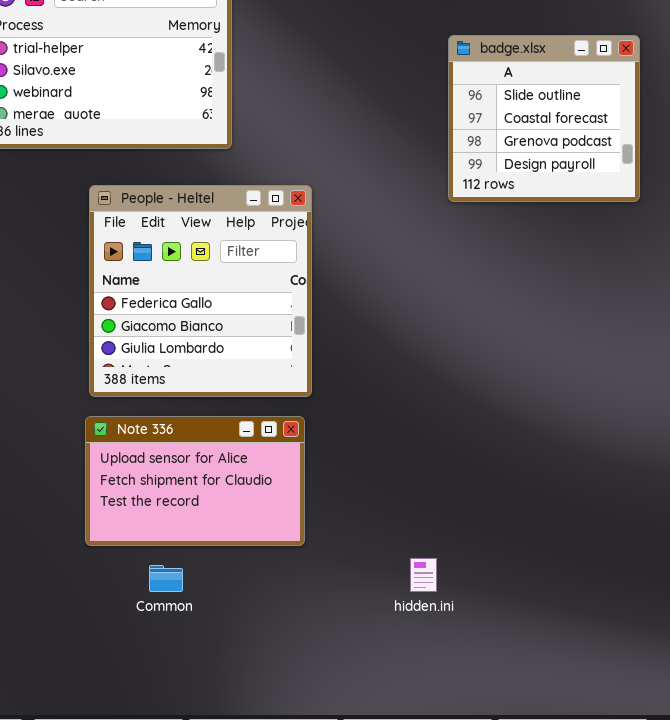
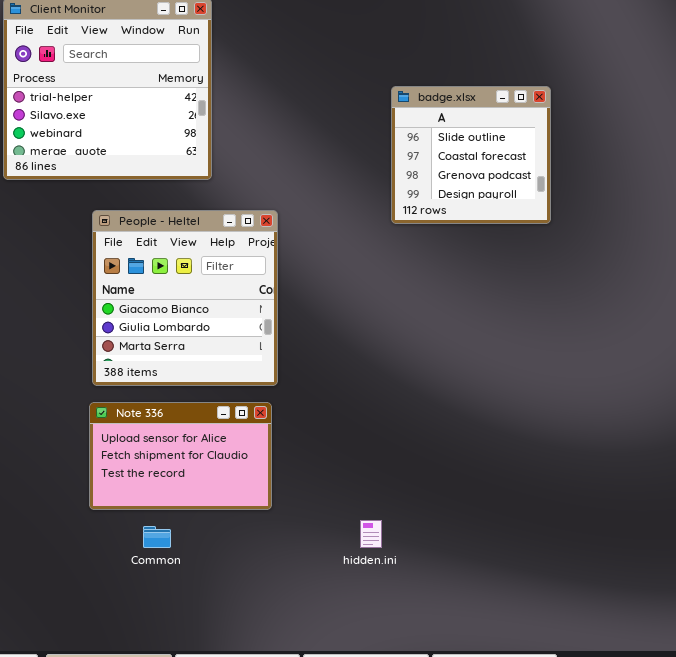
People - Heltel: [89,185,312,397] -> [92,210,278,386], scrolled down 1 row

